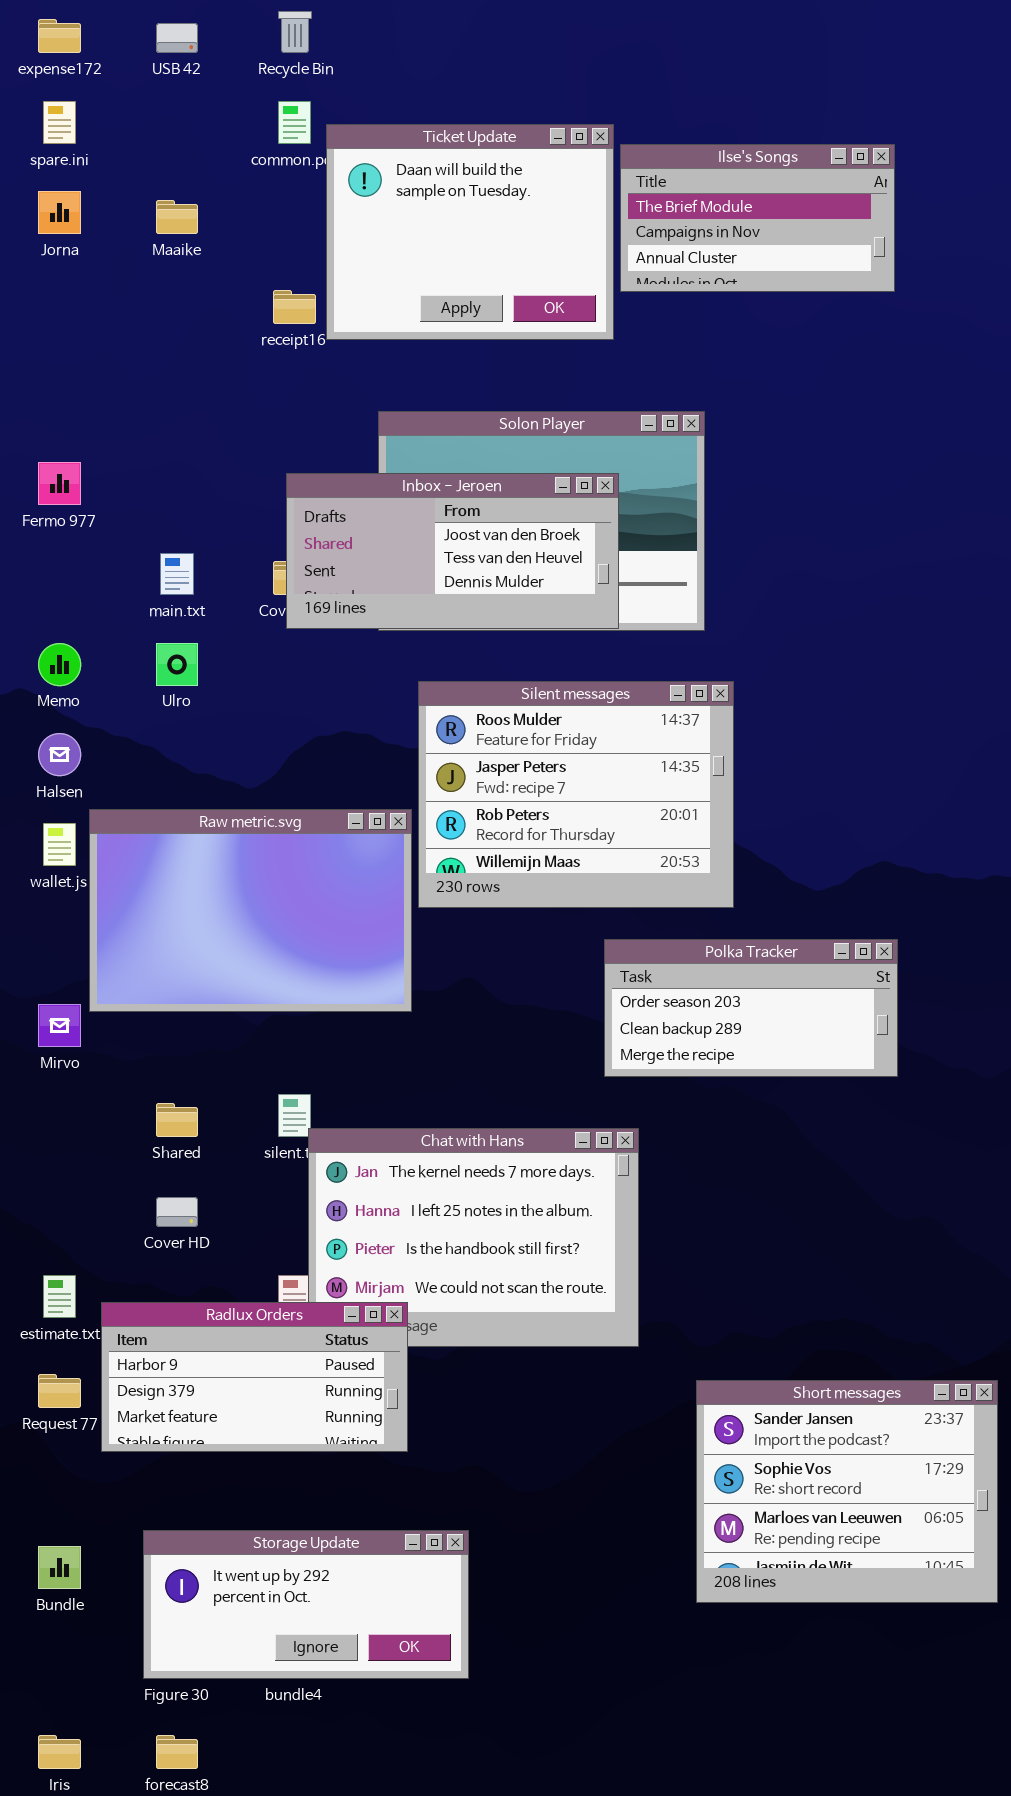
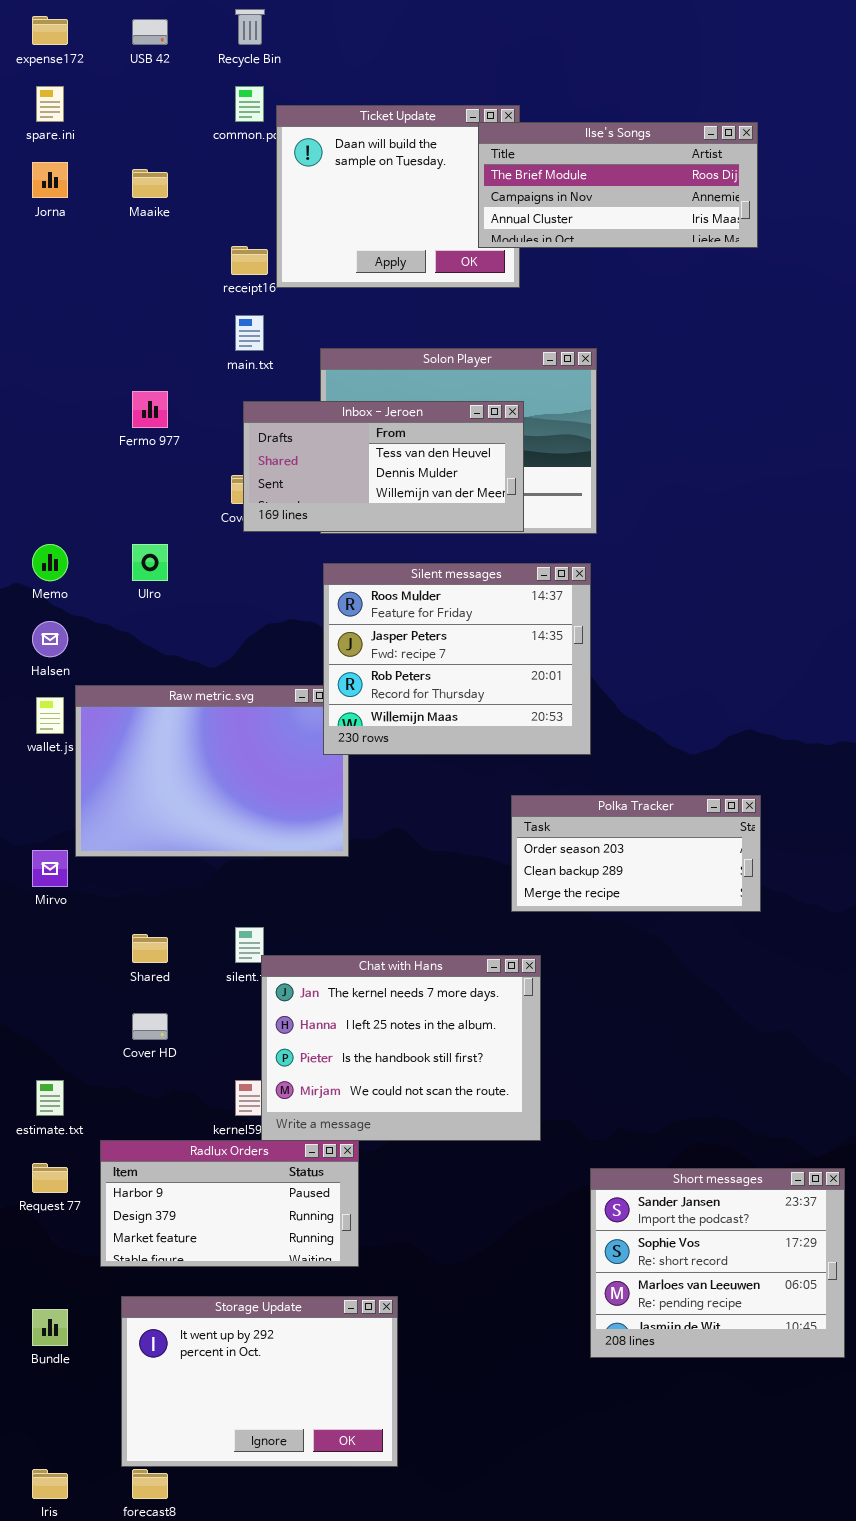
Ilse's Songs: [620,144,895,292] -> [478,122,758,248], resized
Fermo 977: [38,462,81,505] -> [132,391,168,428], moved
Inbox - Jeroen: [286,473,619,629] -> [243,401,524,532], scrolled down 1 row
main.txt: [160,553,194,595] -> [235,315,264,351], moved
Silent messages: [418,681,734,908] -> [323,563,591,755], moved
Radlux Orders: [101,1302,408,1452] -> [100,1140,359,1267], moved
Storage Update: [143,1530,469,1679] -> [121,1296,398,1467], resized

